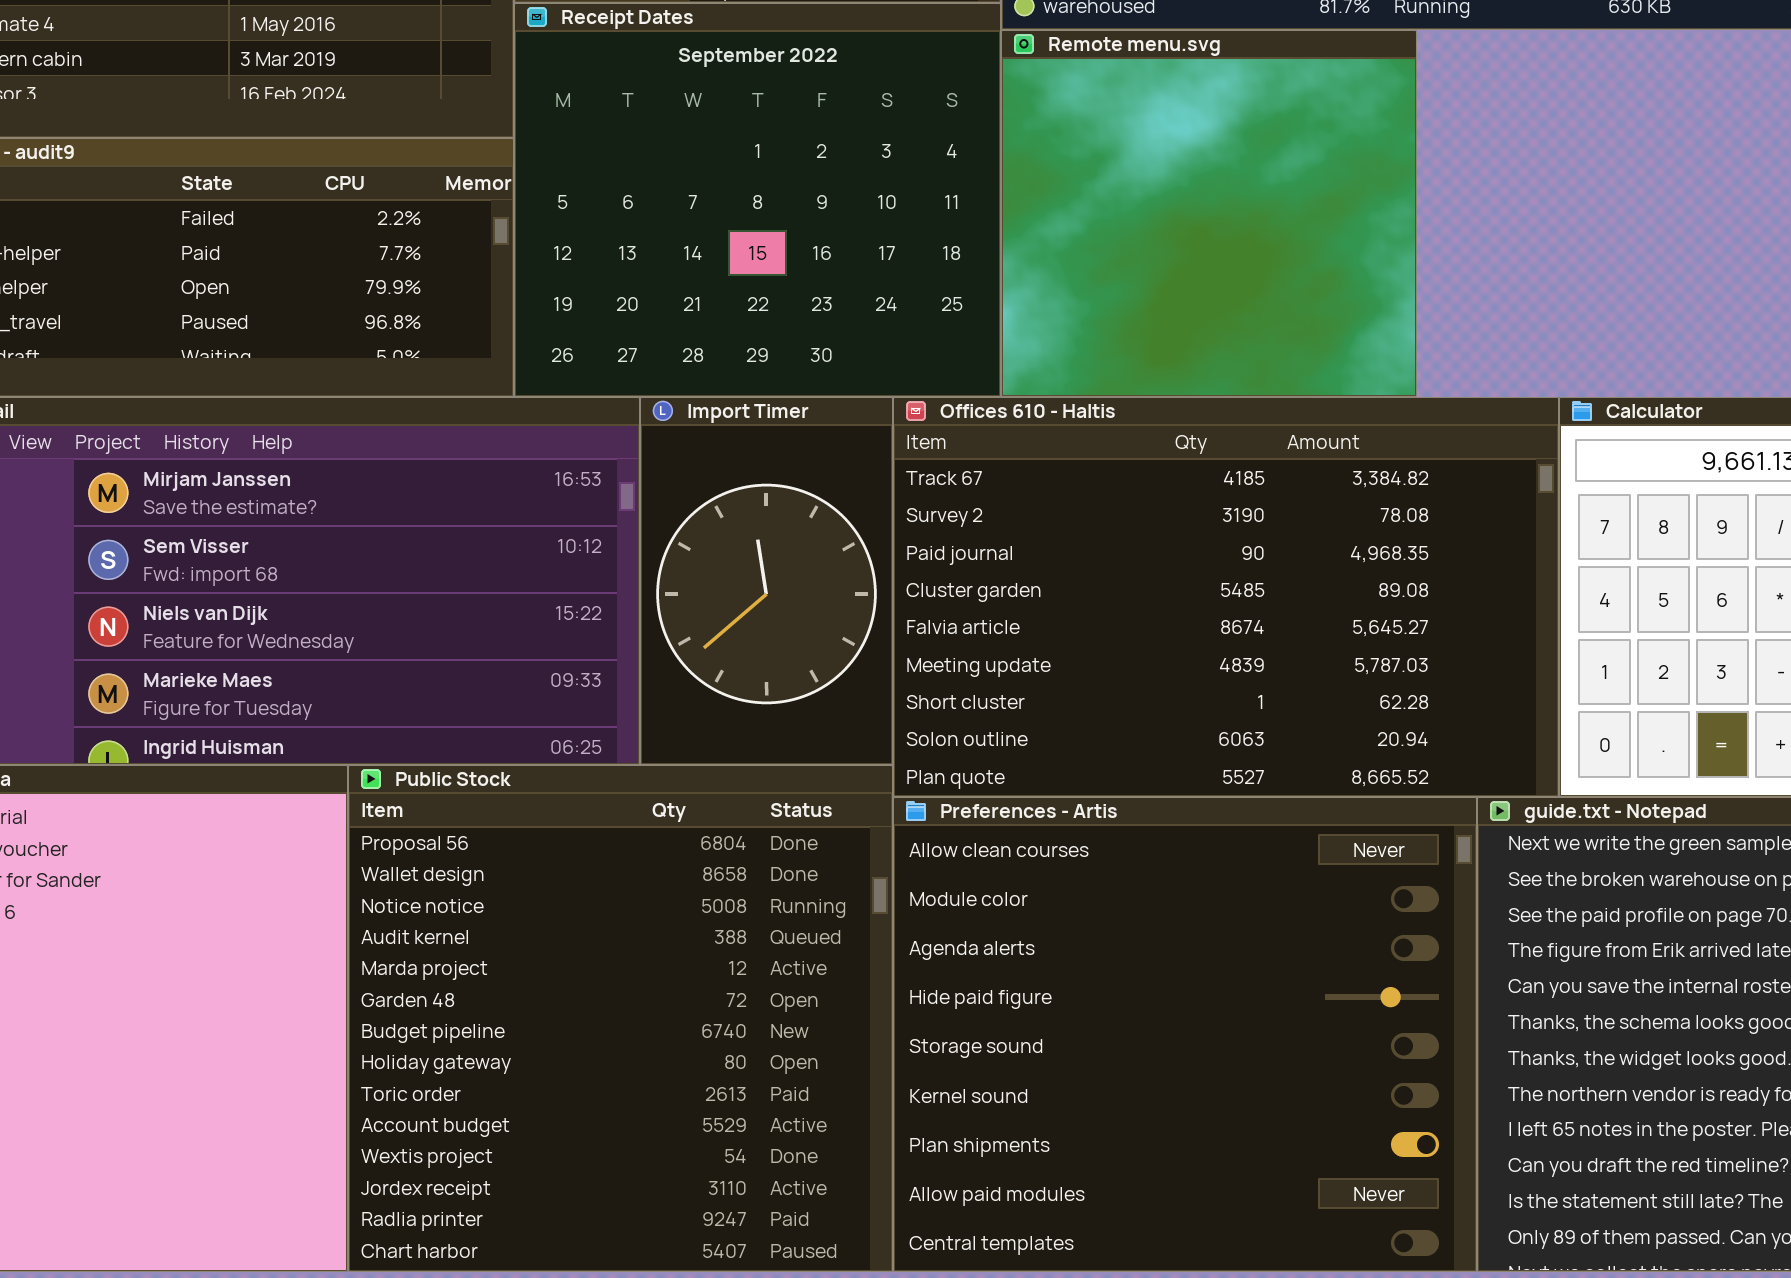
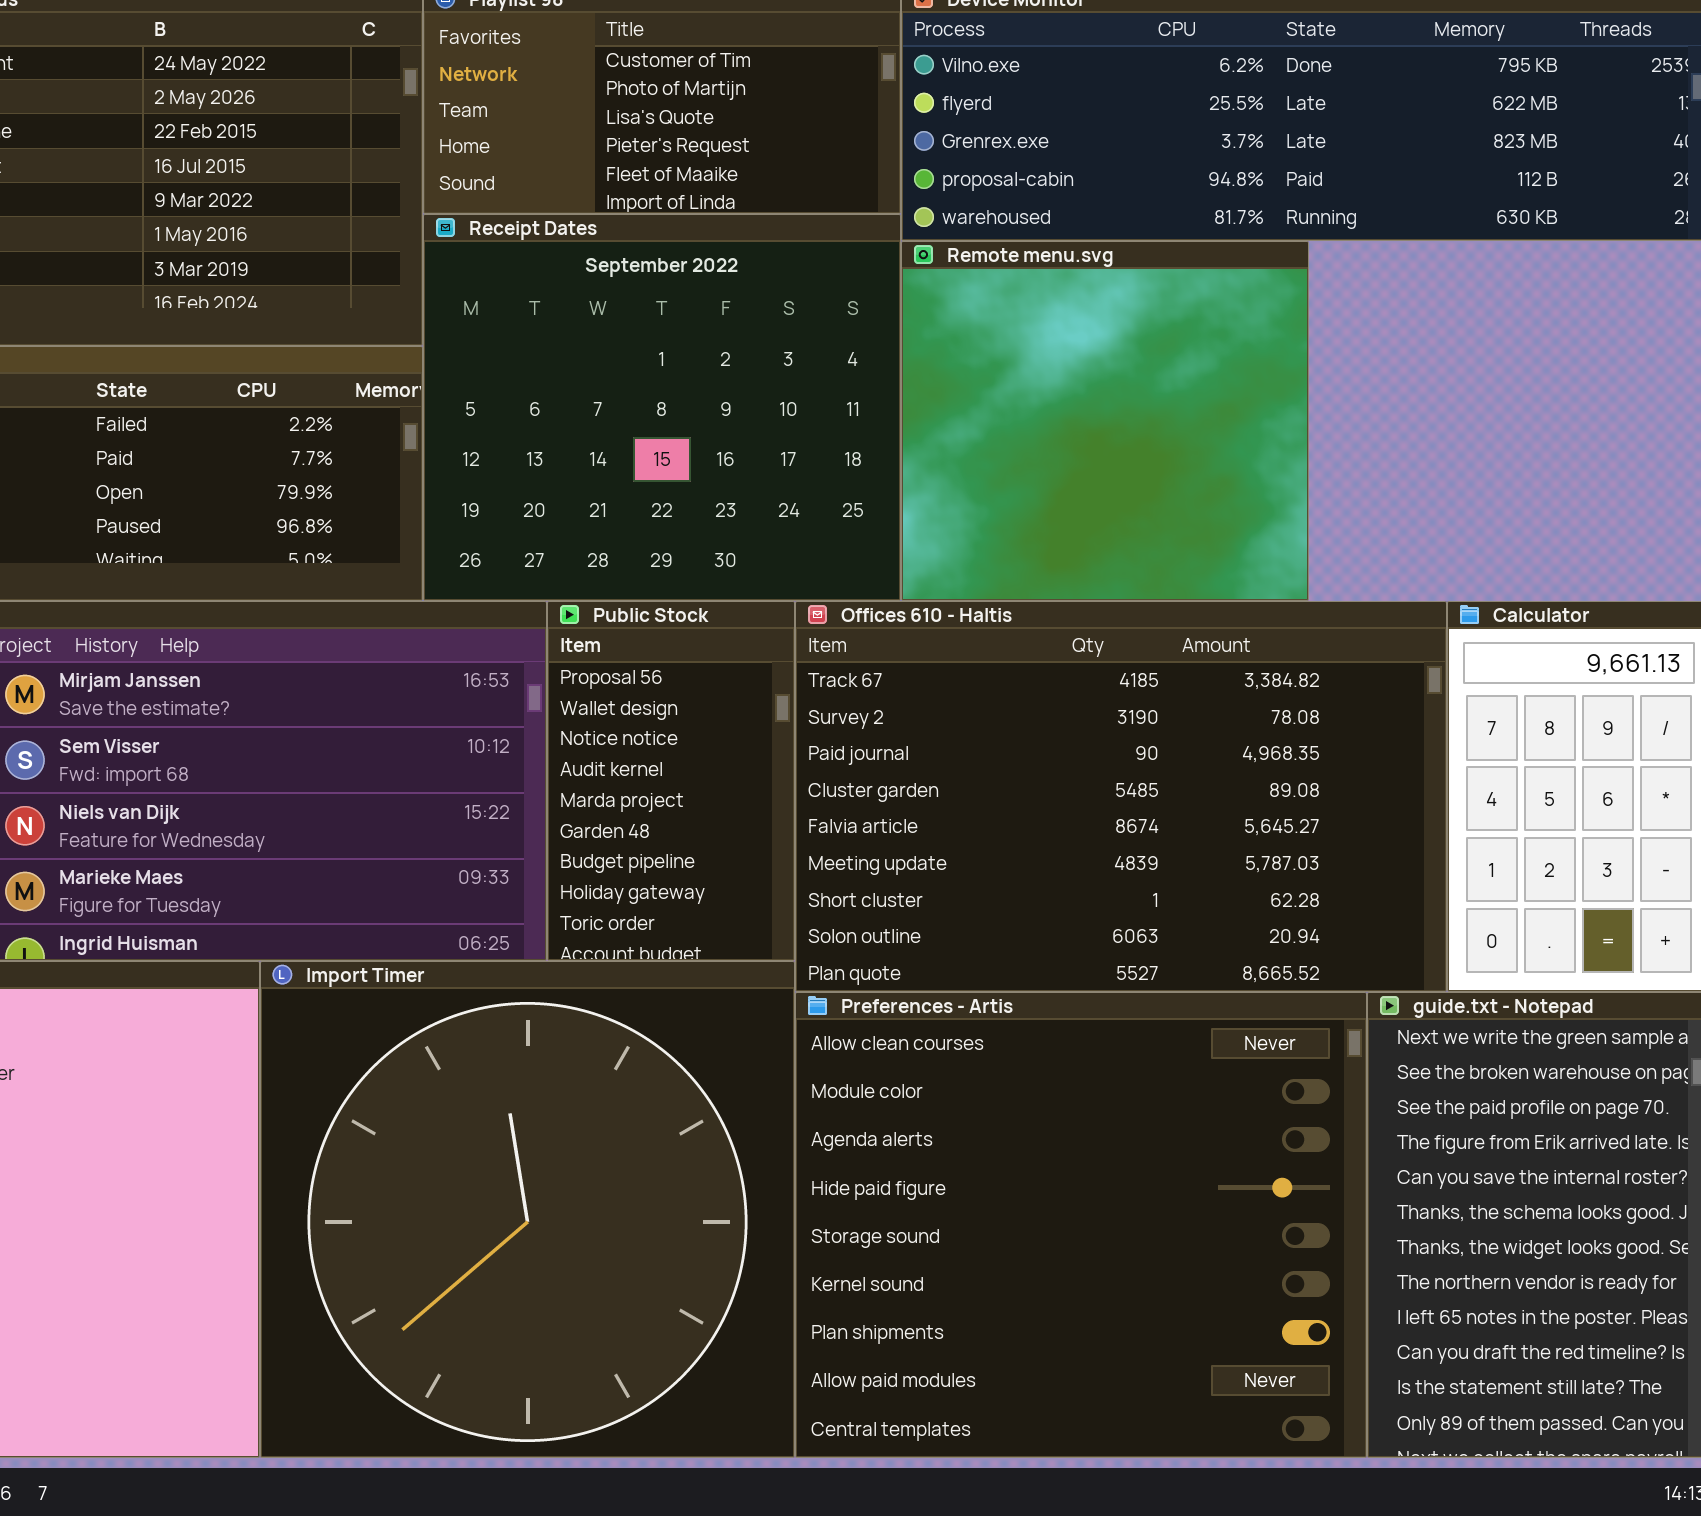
Import Timer: [640,397,893,765] -> [260,961,795,1458], moved, resized
Public Stock: [348,765,893,1272] -> [547,601,795,961], moved, resized

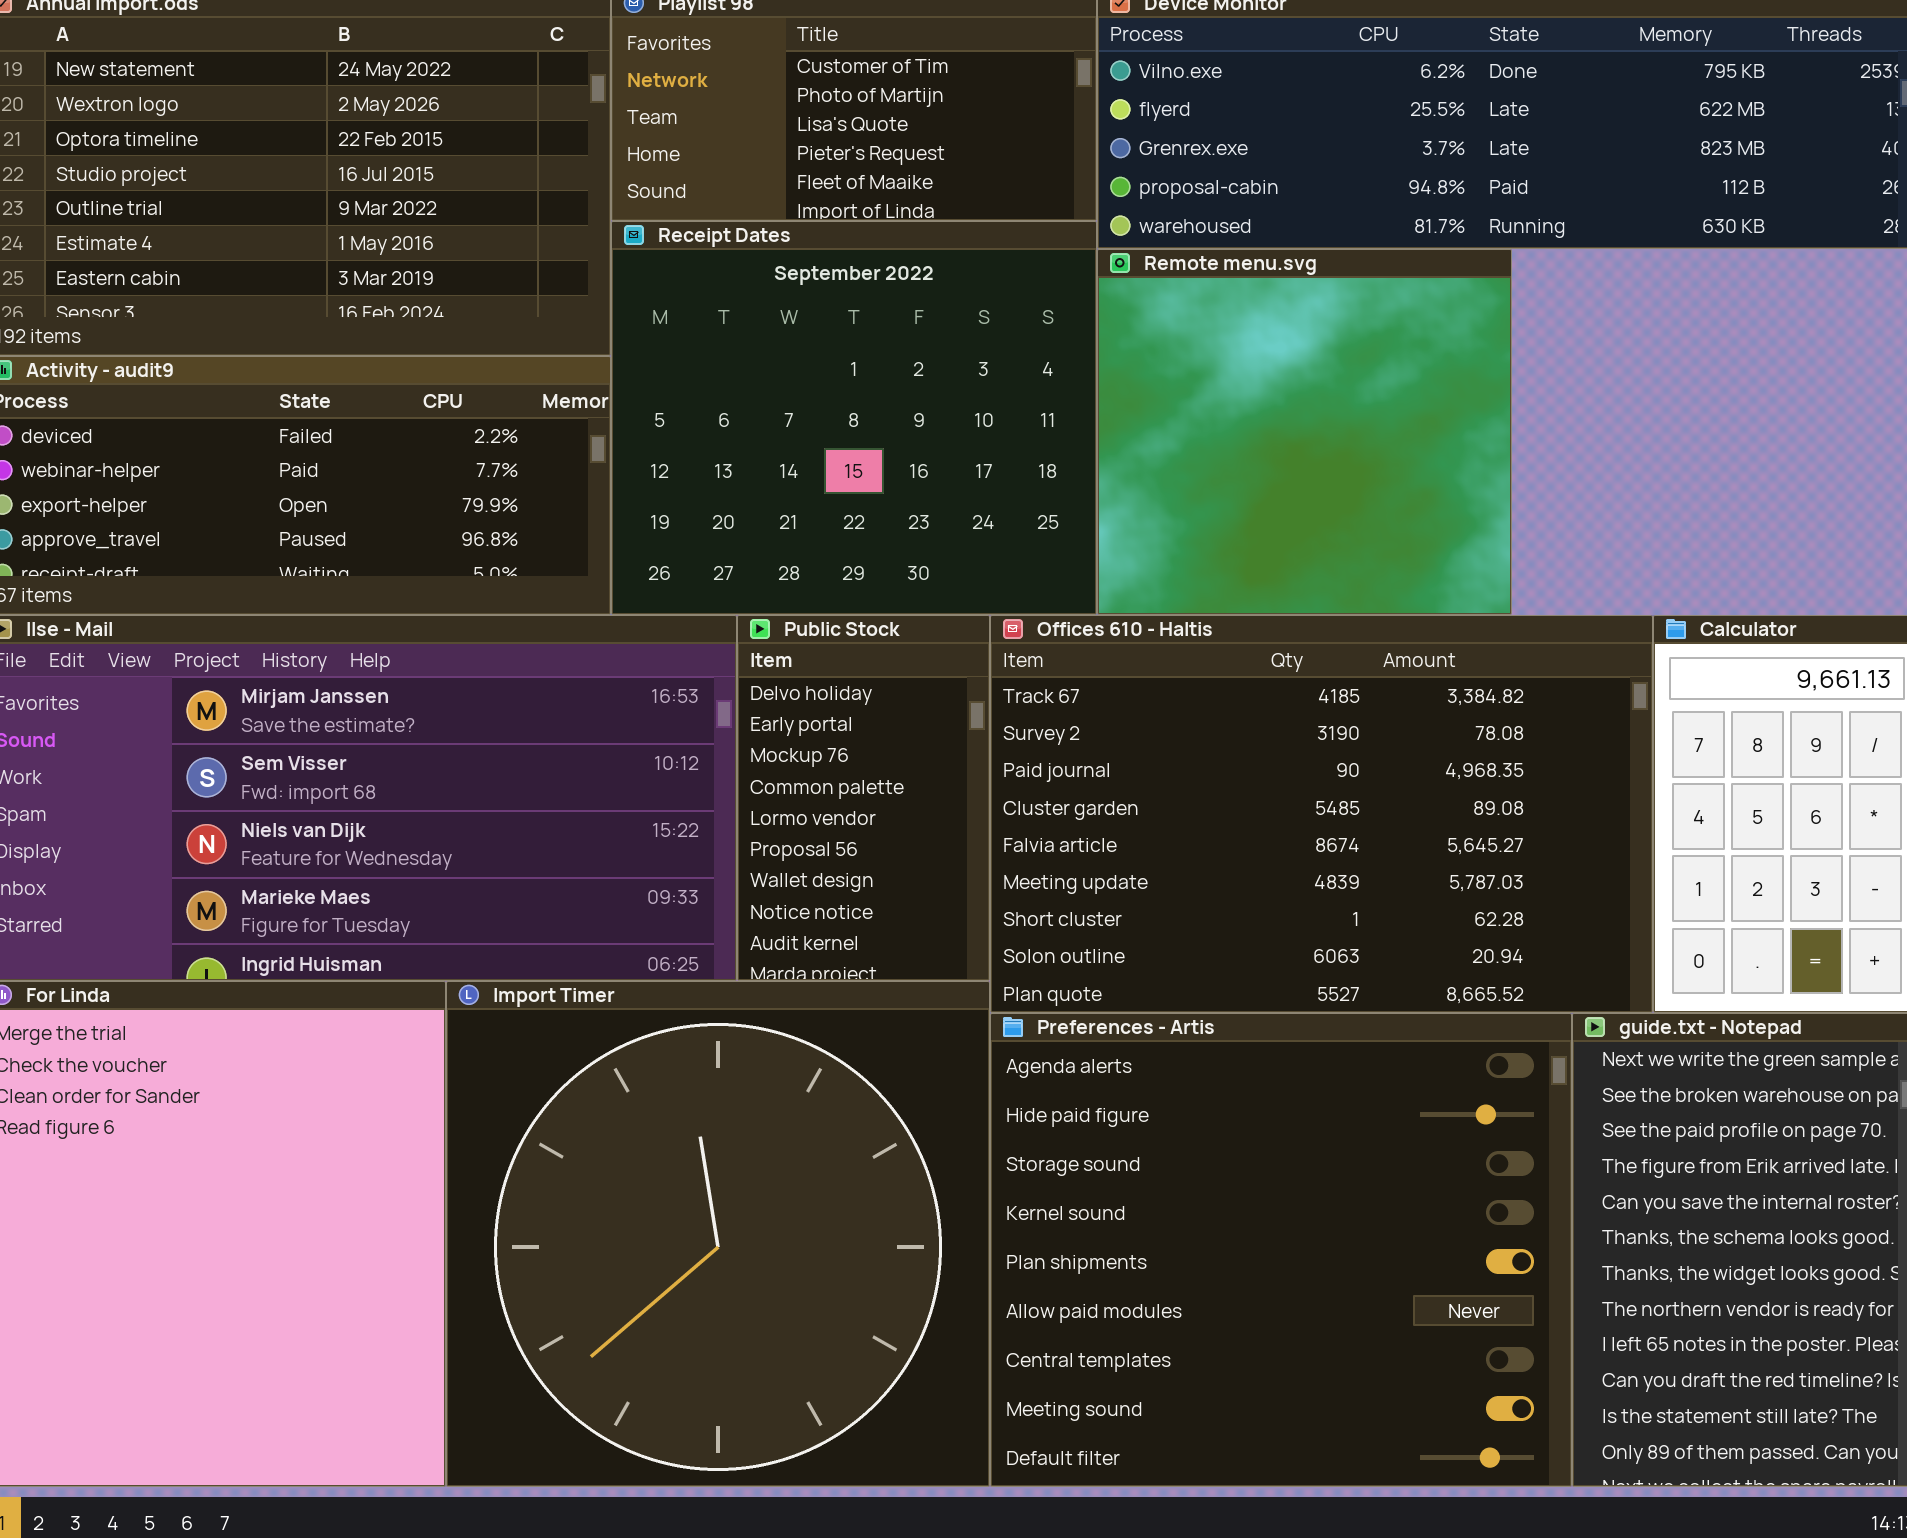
Public Stock: [547,601,795,961] -> [737,615,990,981], scrolled up 5 rows
Preferences - Artis: [795,992,1367,1458] -> [990,1013,1572,1487], scrolled down 2 rows

